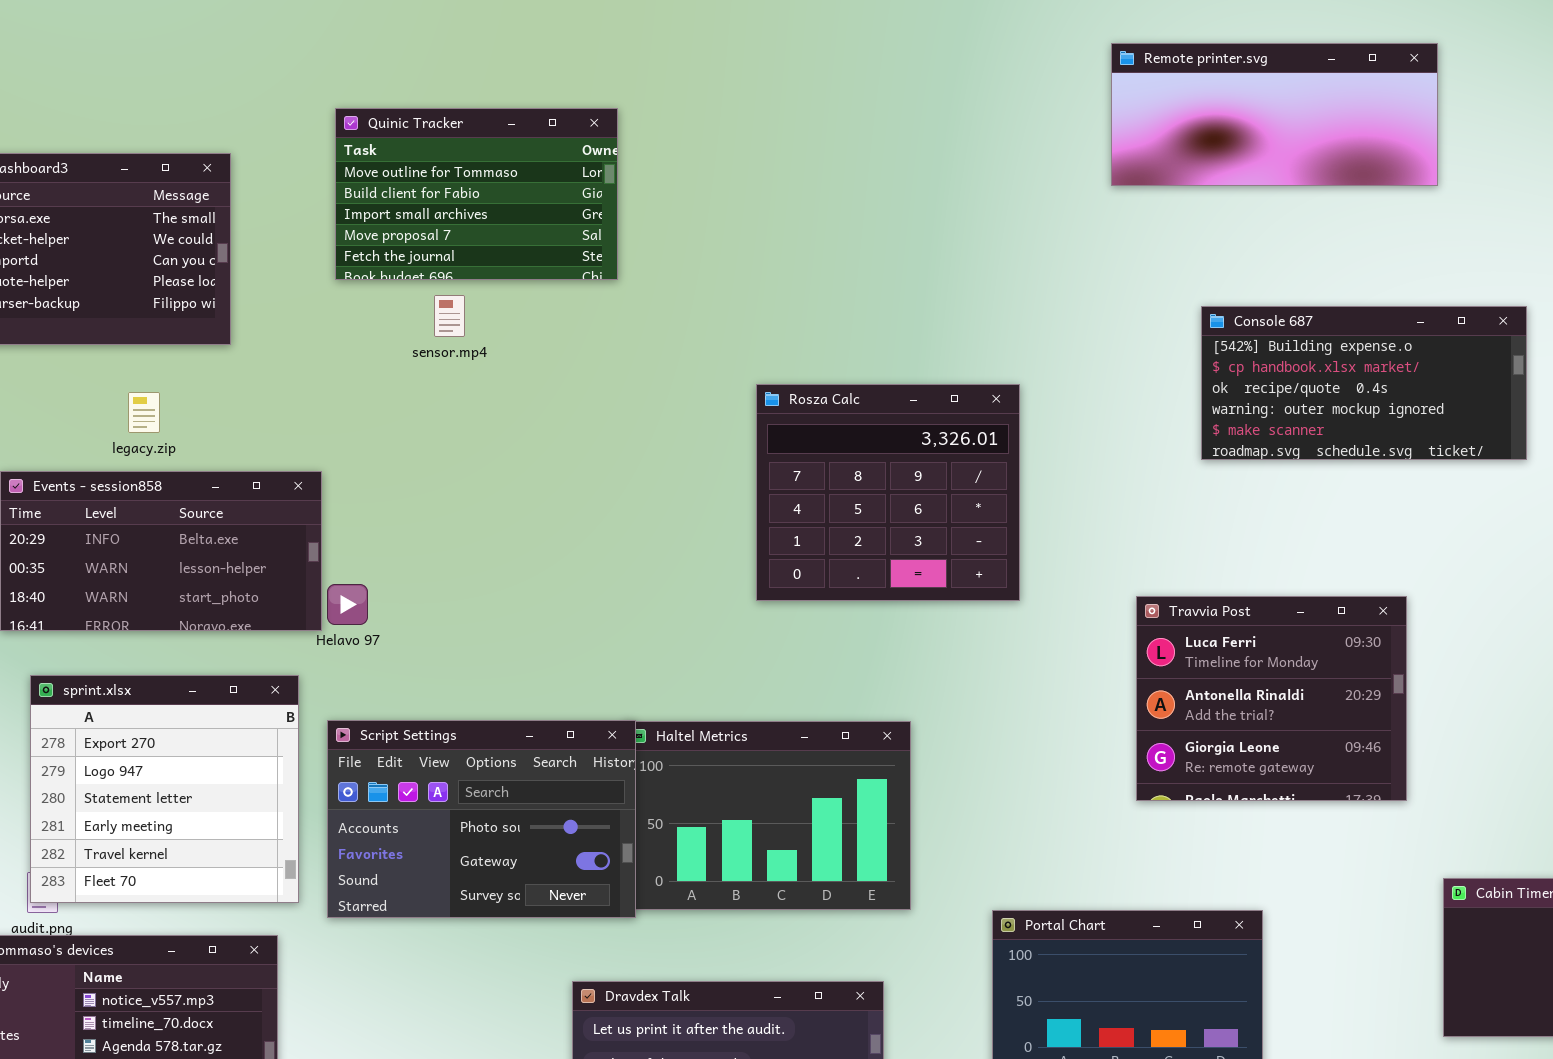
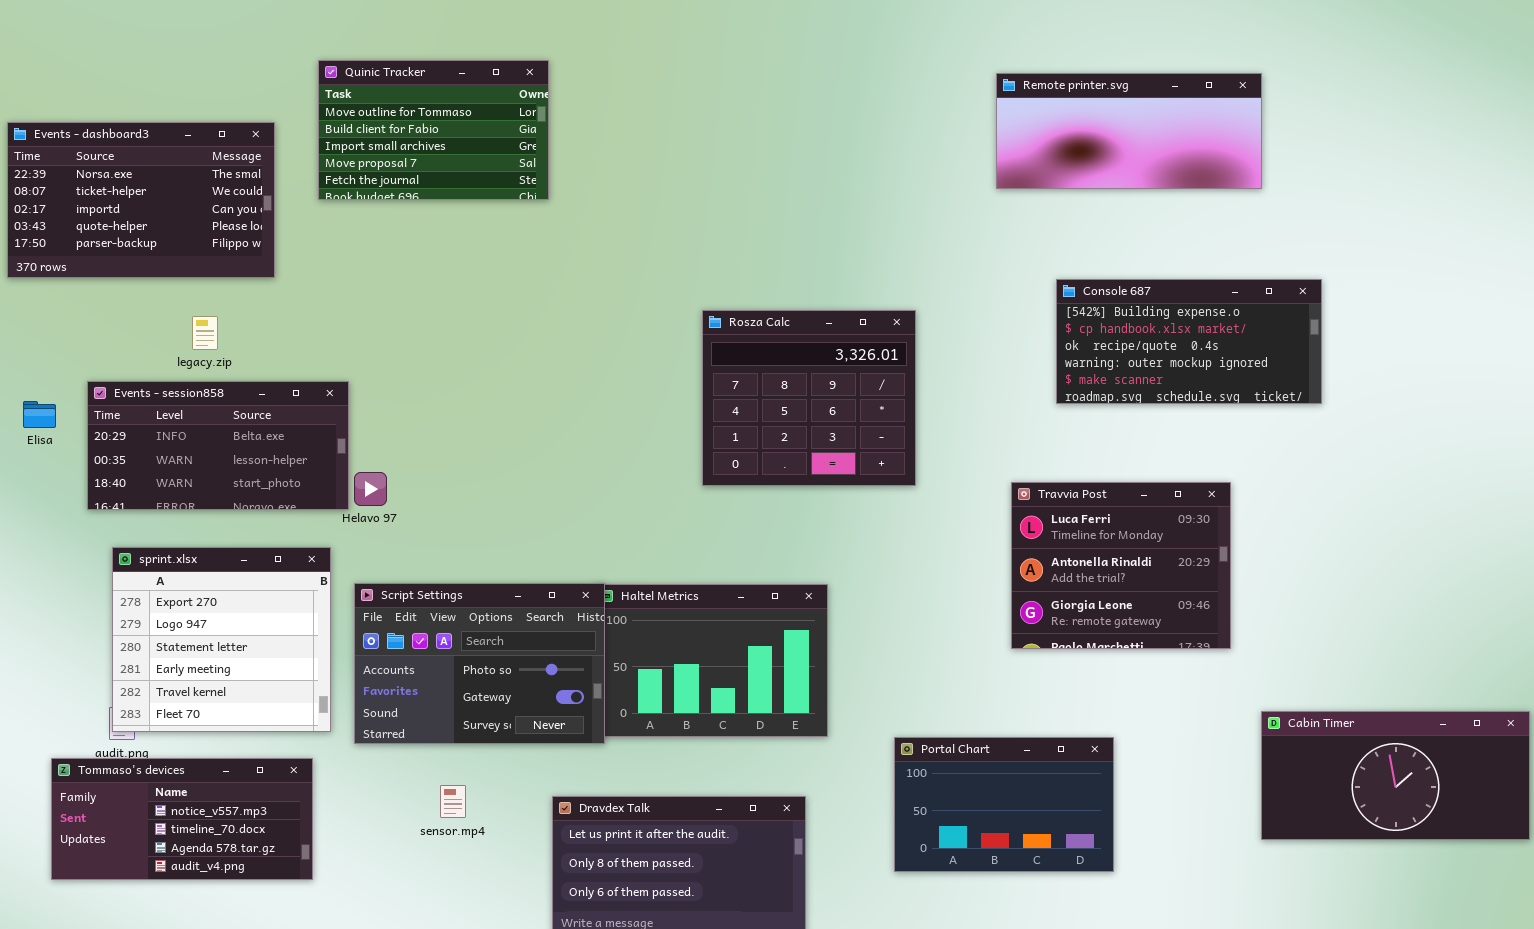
Remote printer.svg: [1111,43,1438,186] -> [996,73,1262,189], moved
Quinic Tracker: [335,108,618,280] -> [318,60,549,200], moved
sensor.mp4: [434,295,465,337] -> [440,785,466,818], moved
Console 687: [1201,306,1527,460] -> [1056,279,1322,404], moved

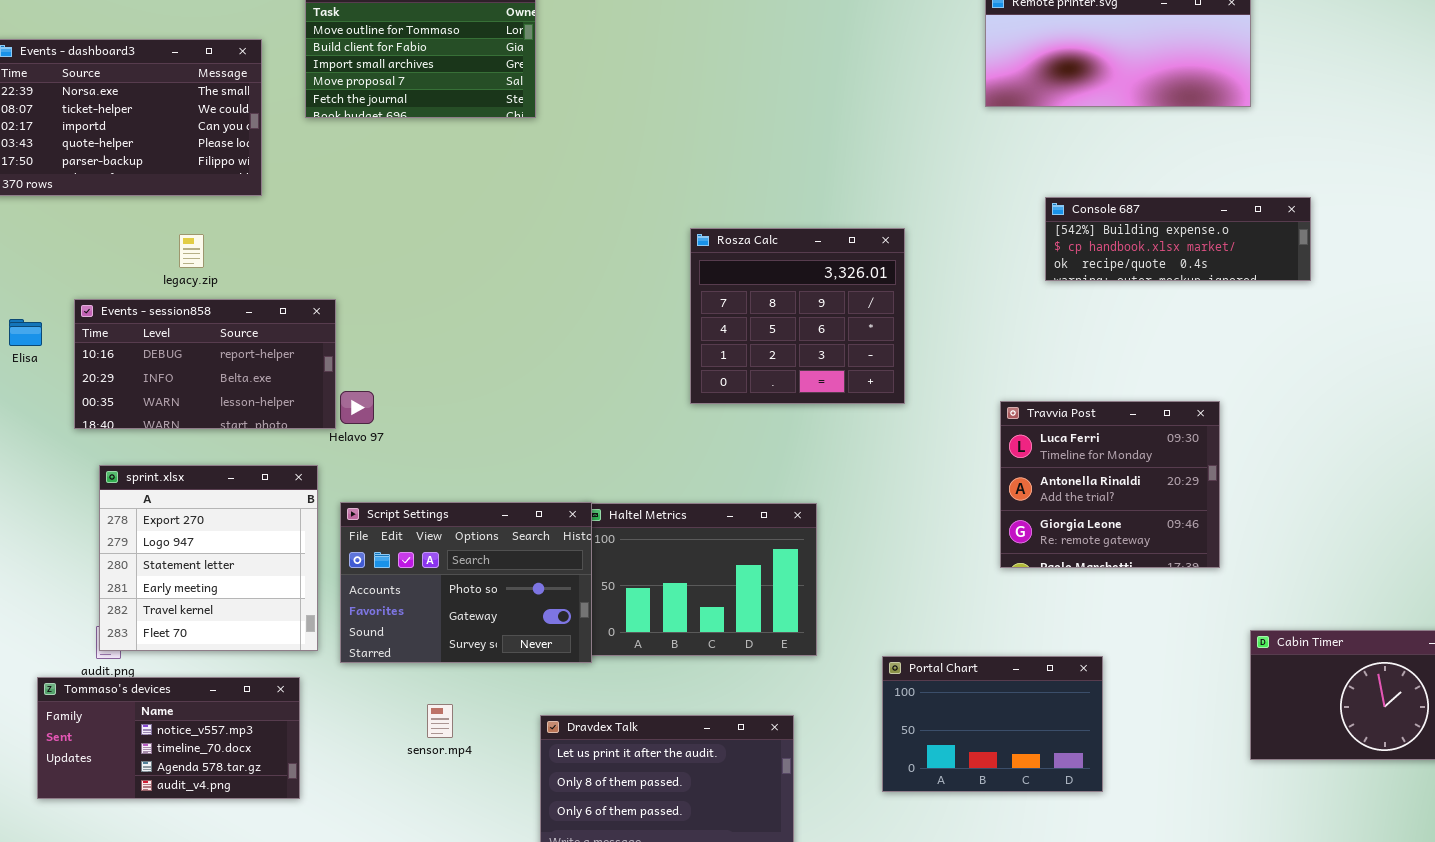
Console 687: [1056,279,1322,404] -> [1045,197,1311,281], resized
Events - session858: [87,381,349,510] -> [74,299,336,429], scrolled up 1 row

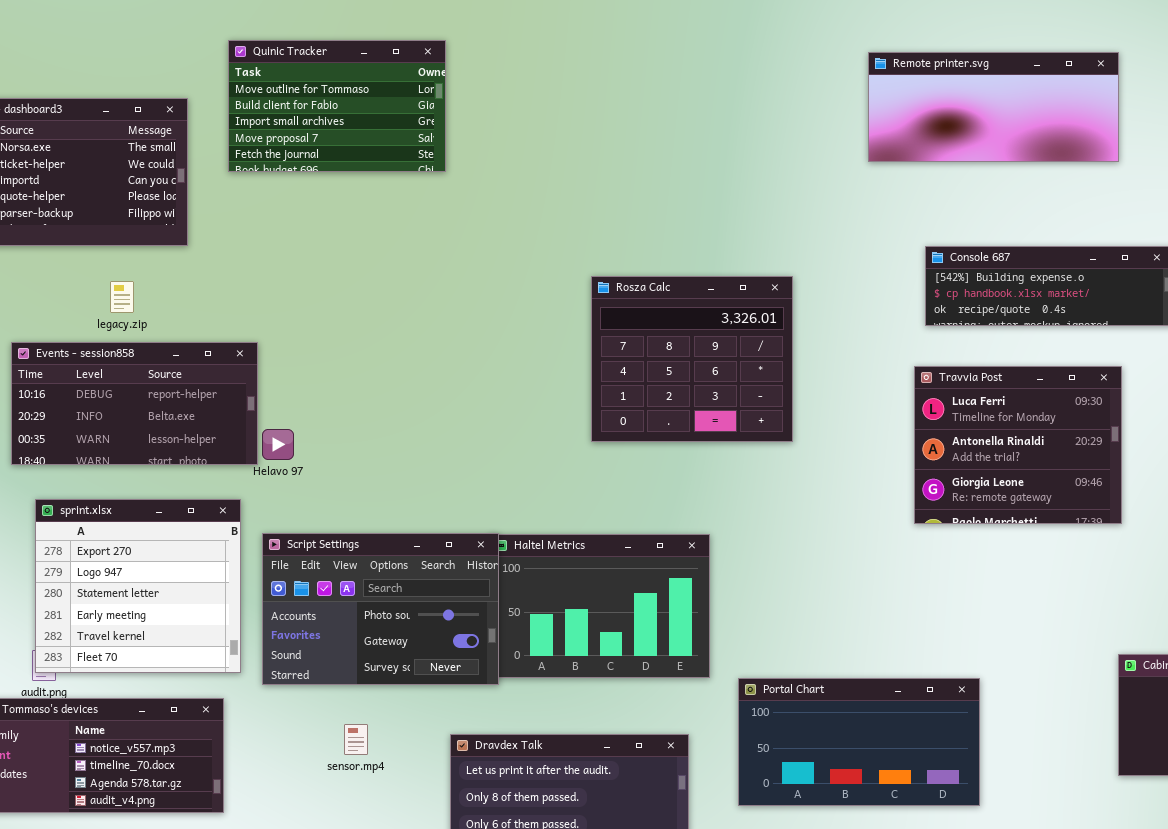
Travvia Post: [1000,401,1220,568] -> [914,366,1122,524], moved
Portal Chart: [882,656,1103,792] -> [738,678,980,806], resized

